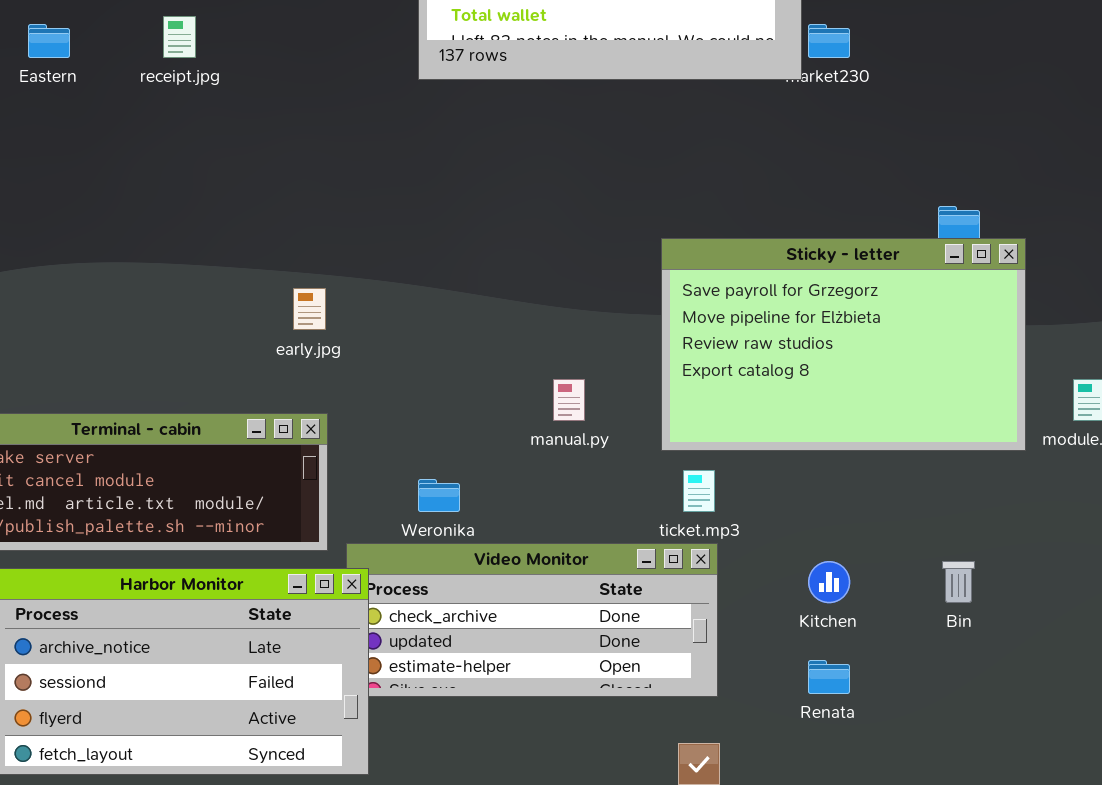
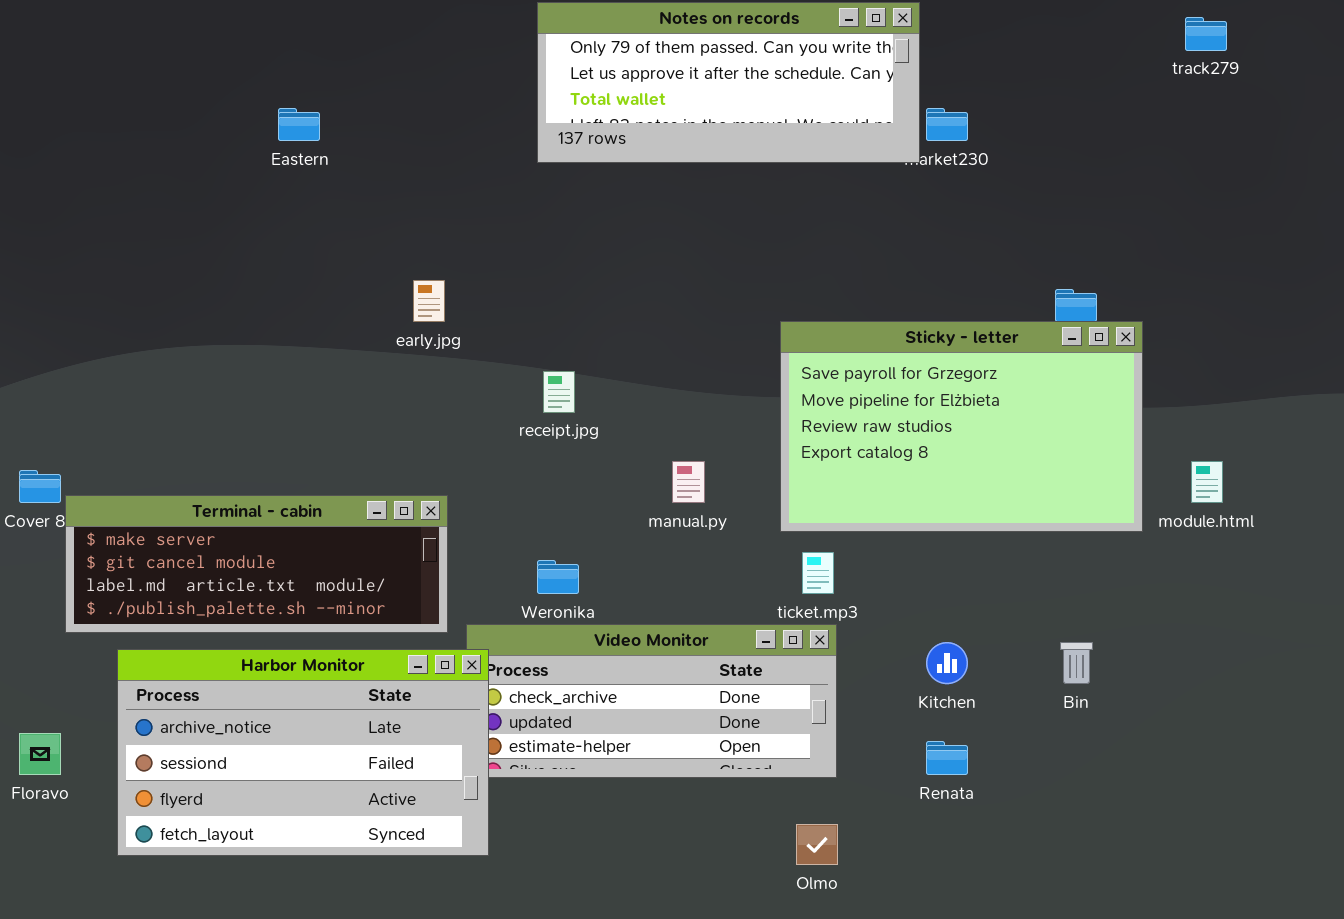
receipt.jpg: [163,16,196,58] -> [543,371,575,413], moved
Eastern: [28,24,70,58] -> [278,108,320,141], moved
early.jpg: [293,288,326,330] -> [413,280,445,322], moved

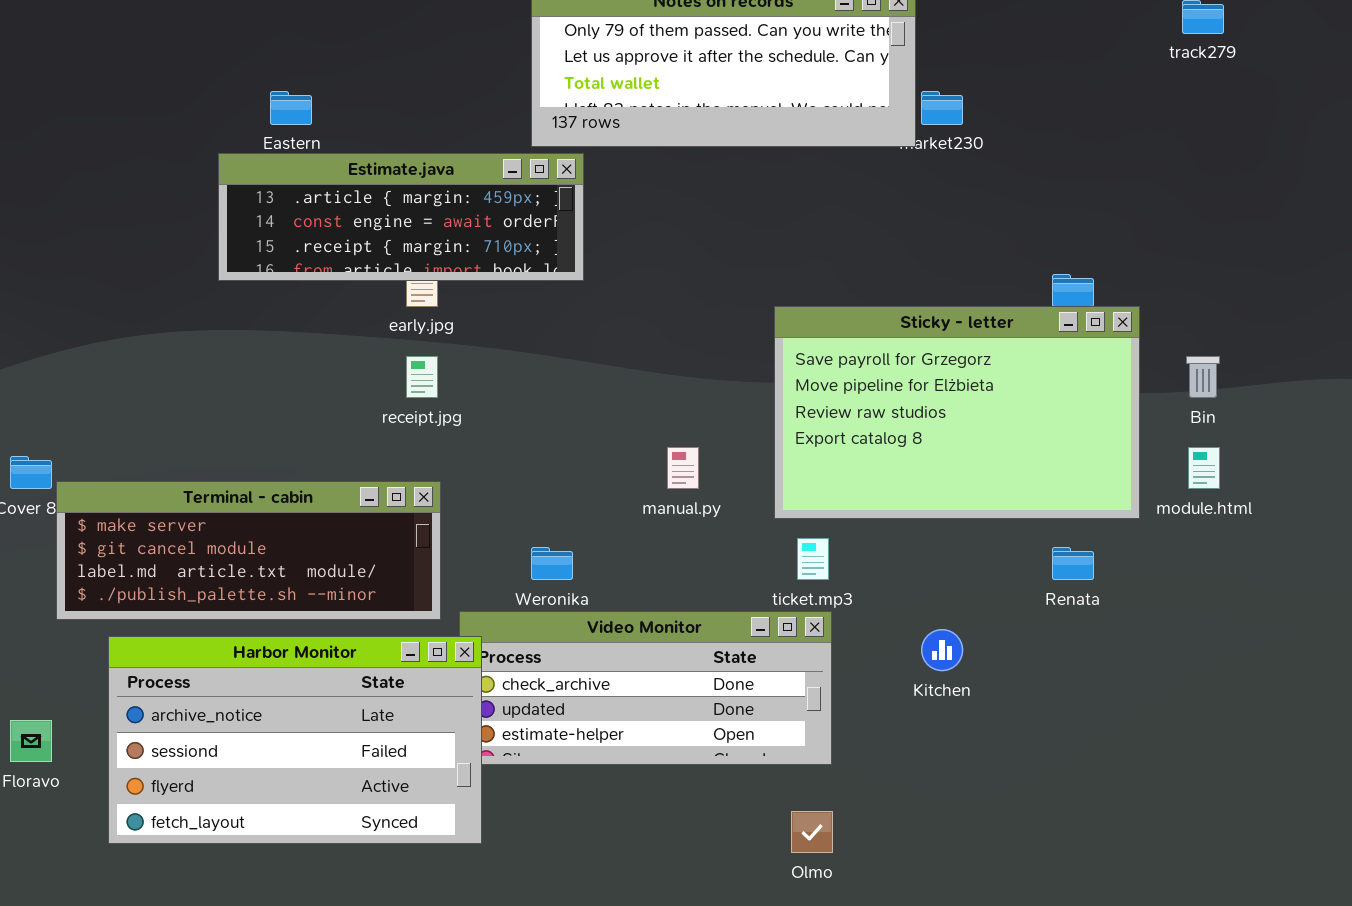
Estimate.java: none -> [218,153,584,281], opened
receipt.jpg: [543,371,575,413] -> [406,356,438,398], moved
Bin: [1060,642,1093,684] -> [1186,356,1220,398], moved
Renata: [926,741,968,775] -> [1052,547,1094,580], moved

